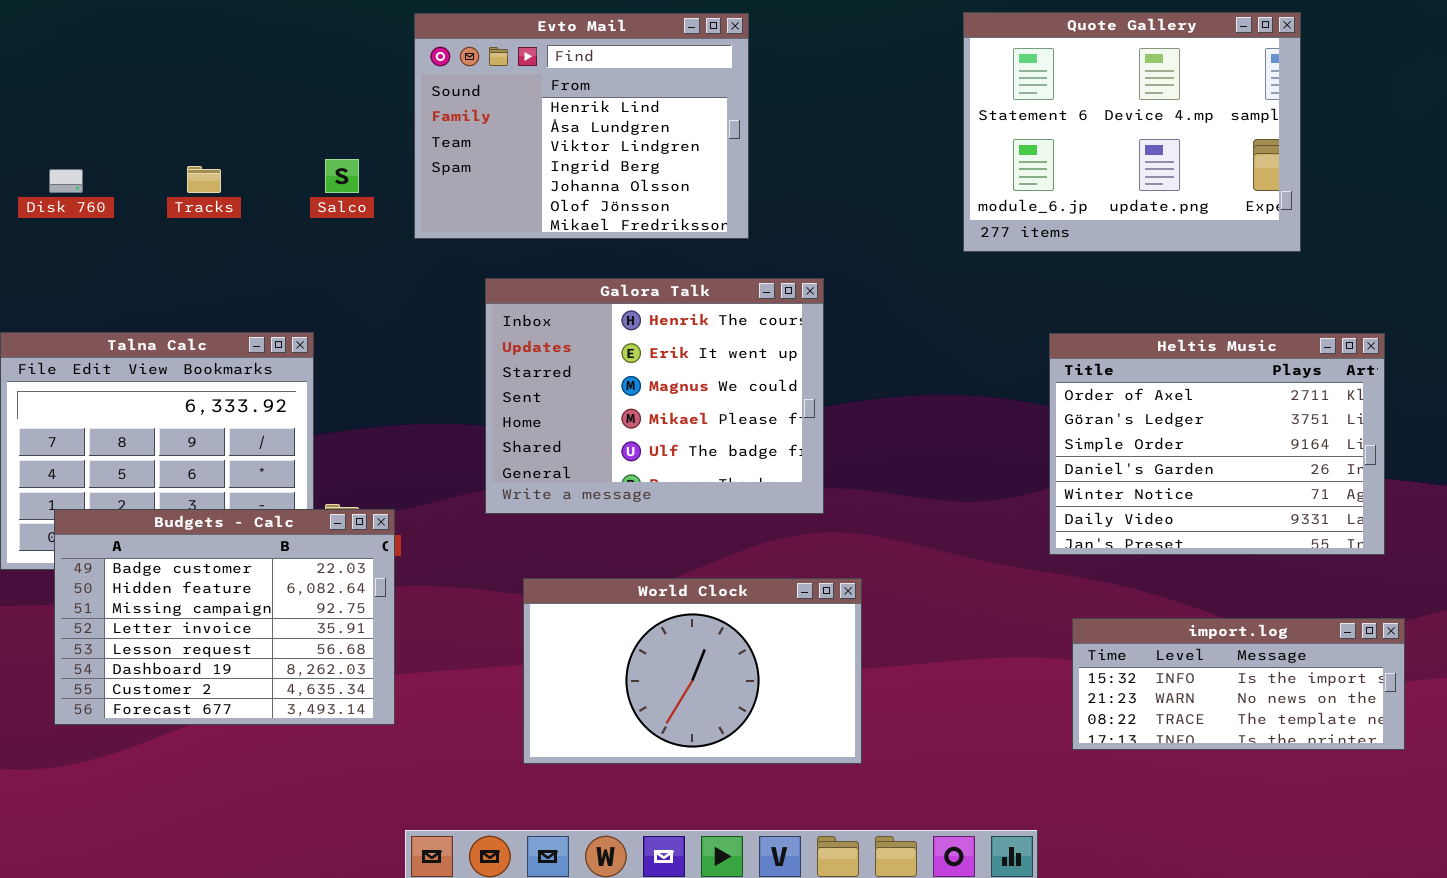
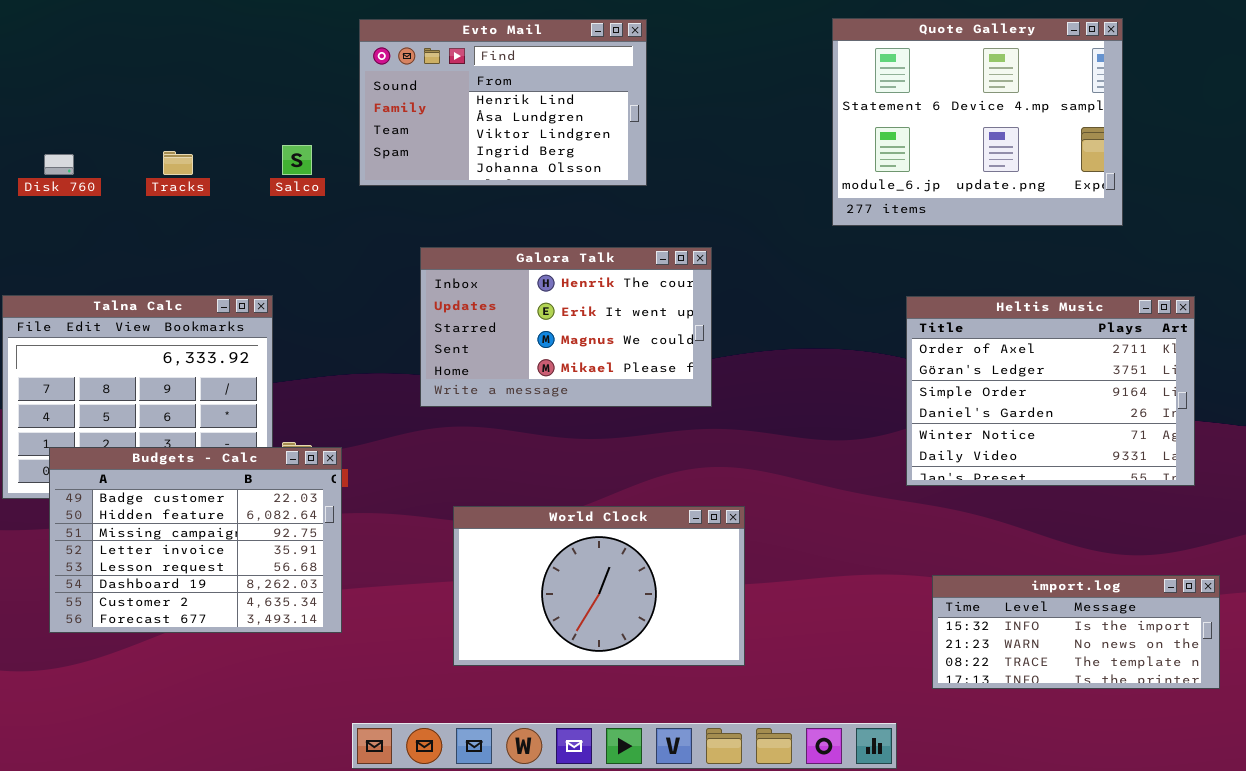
Evto Mail: [414,13,749,239] -> [359,19,647,186], resized
Galora Talk: [485,278,824,514] -> [420,247,712,407], resized
import.log: [1072,618,1405,750] -> [932,575,1220,689], moved

